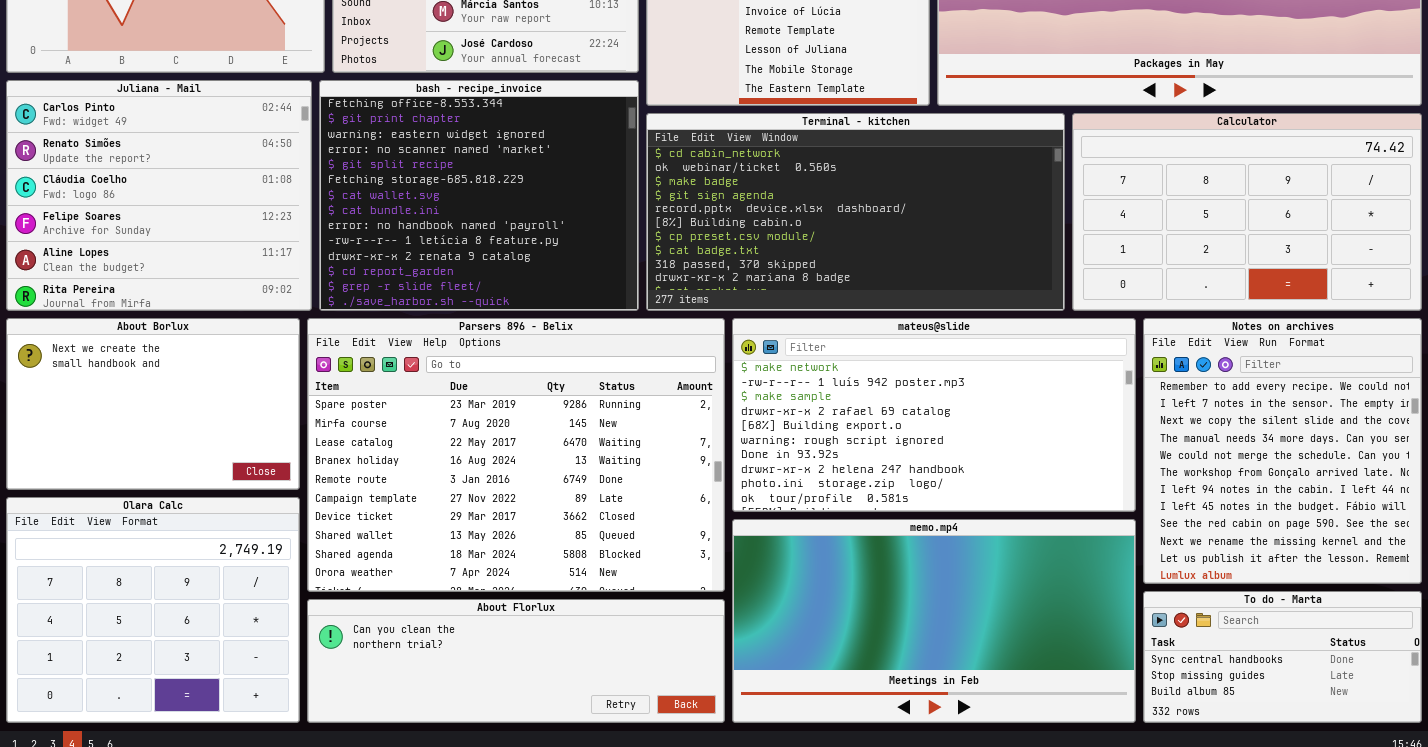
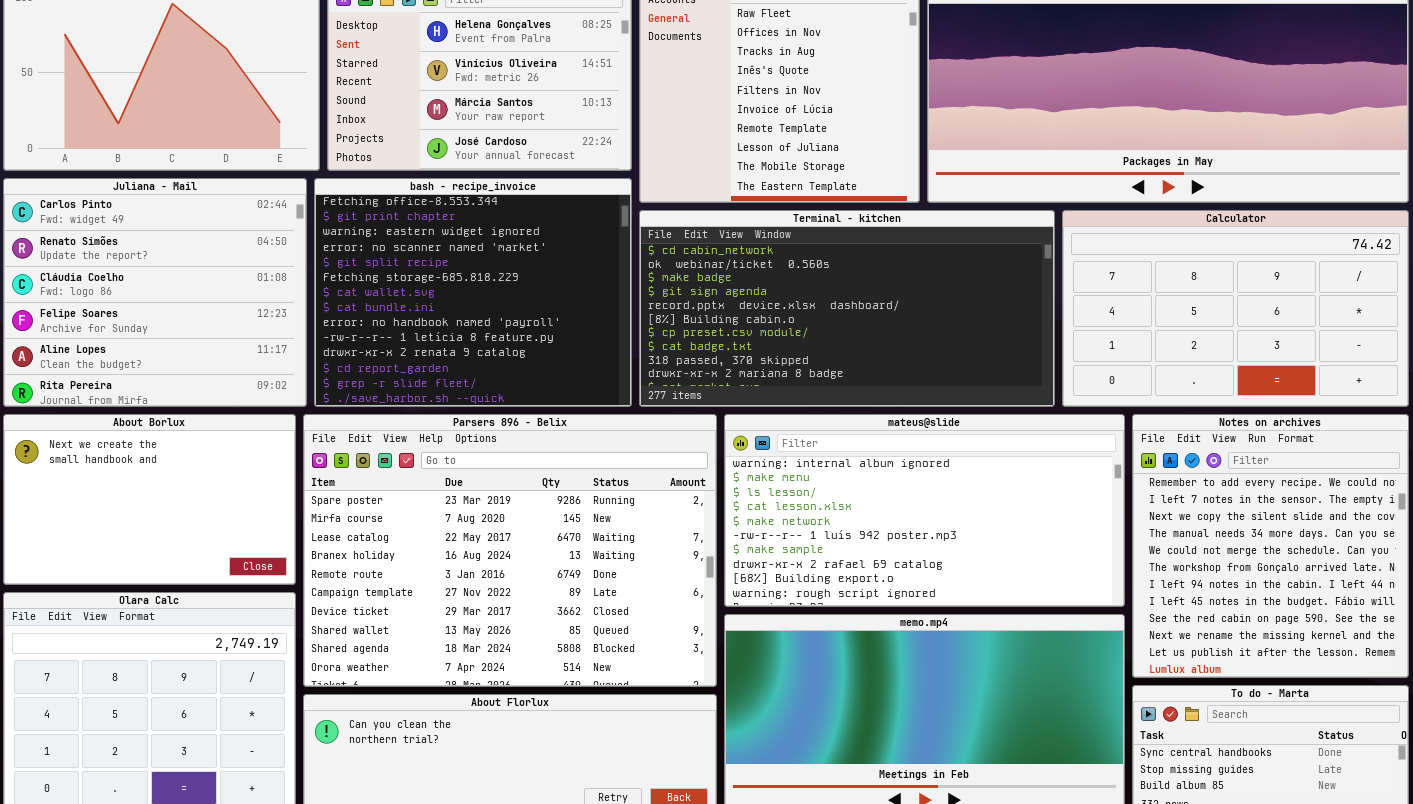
mateus@slide: [732,318,1136,512] -> [724,414,1125,607], scrolled up 4 rows

